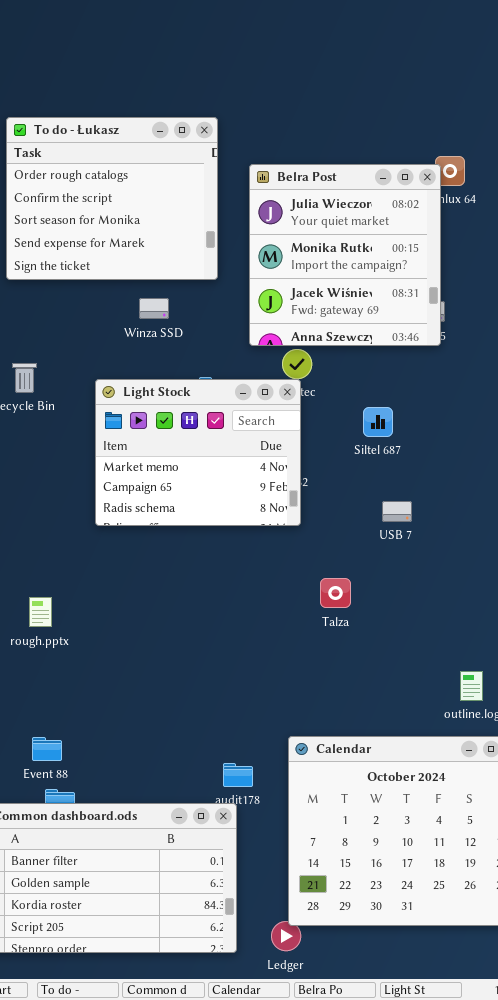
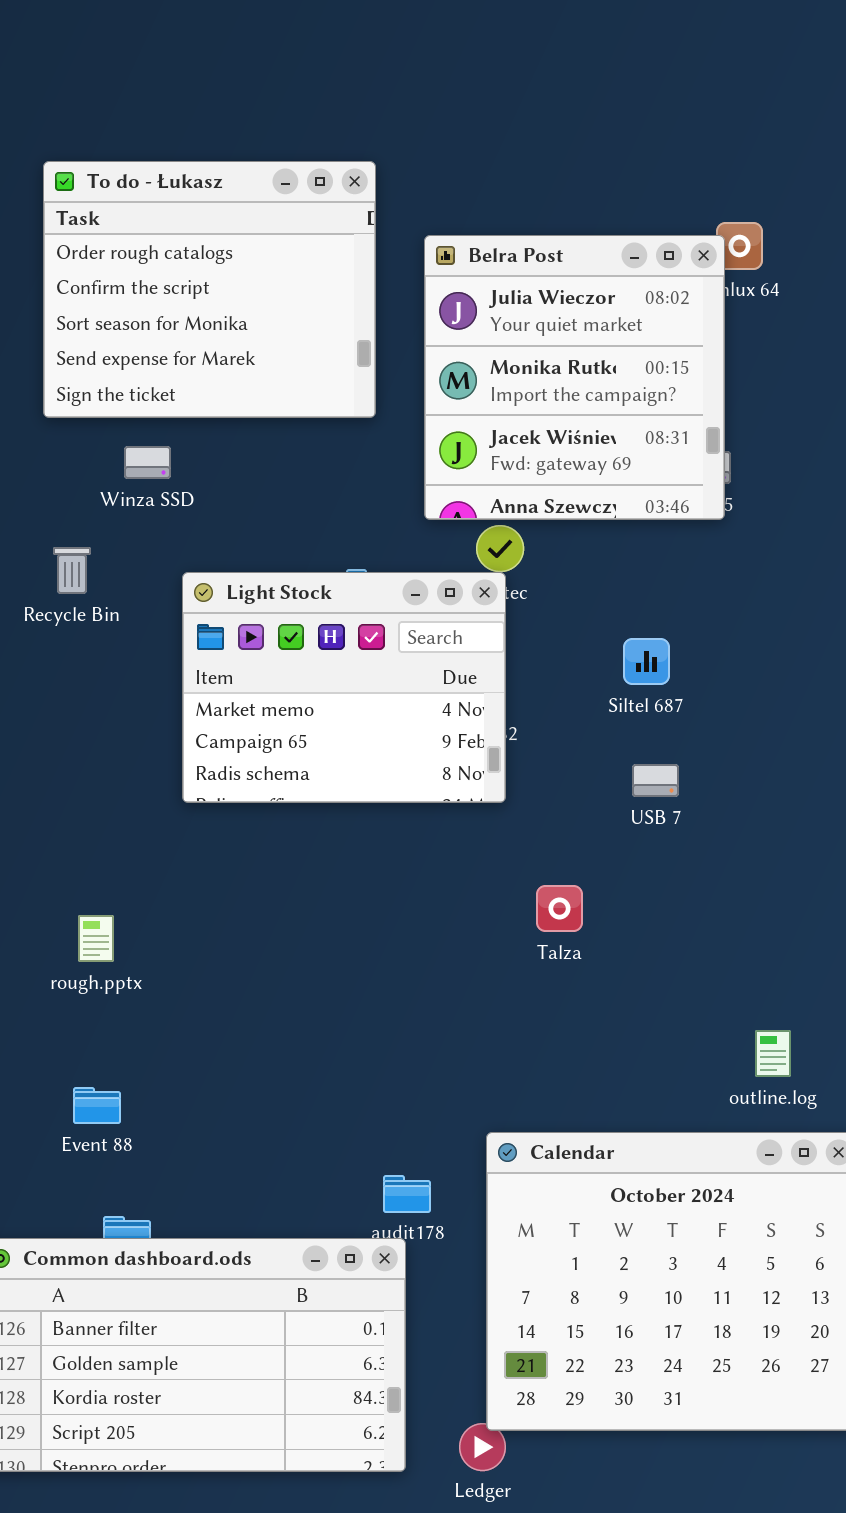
Winza SSD: [139,298,169,319] -> [124,446,171,479], moved
Siltel 687: [363,407,393,437] -> [623,638,670,685], moved
Event 88: [32,737,62,761] -> [73,1087,121,1124], moved

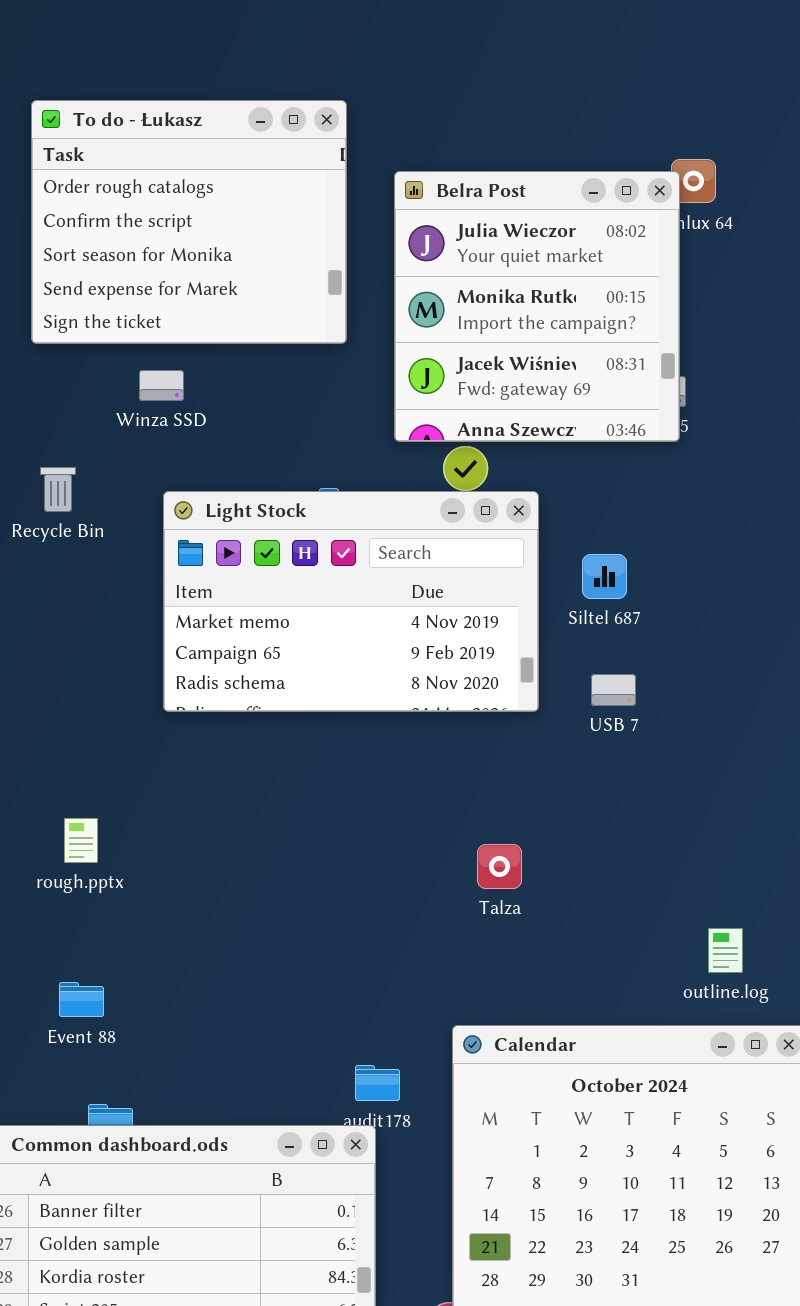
Winza SSD: [124,446,171,479] -> [139,370,184,401], moved
Light Stock: [182,572,506,803] -> [163,491,539,712], resized
Talza: [536,885,583,932] -> [477,844,522,889], moved

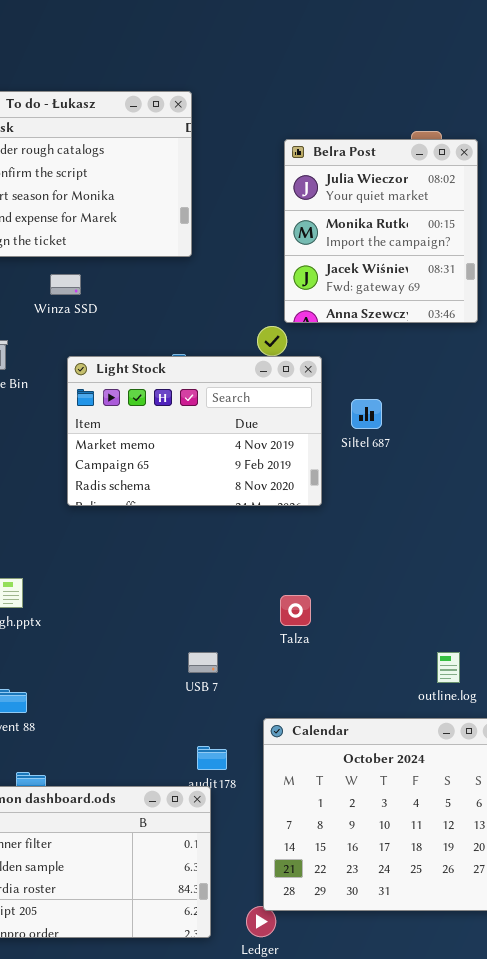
Belra Post: [394,171,680,442] -> [284,139,478,323], moved
USB 7: [591,674,636,706] -> [188,652,218,673], moved

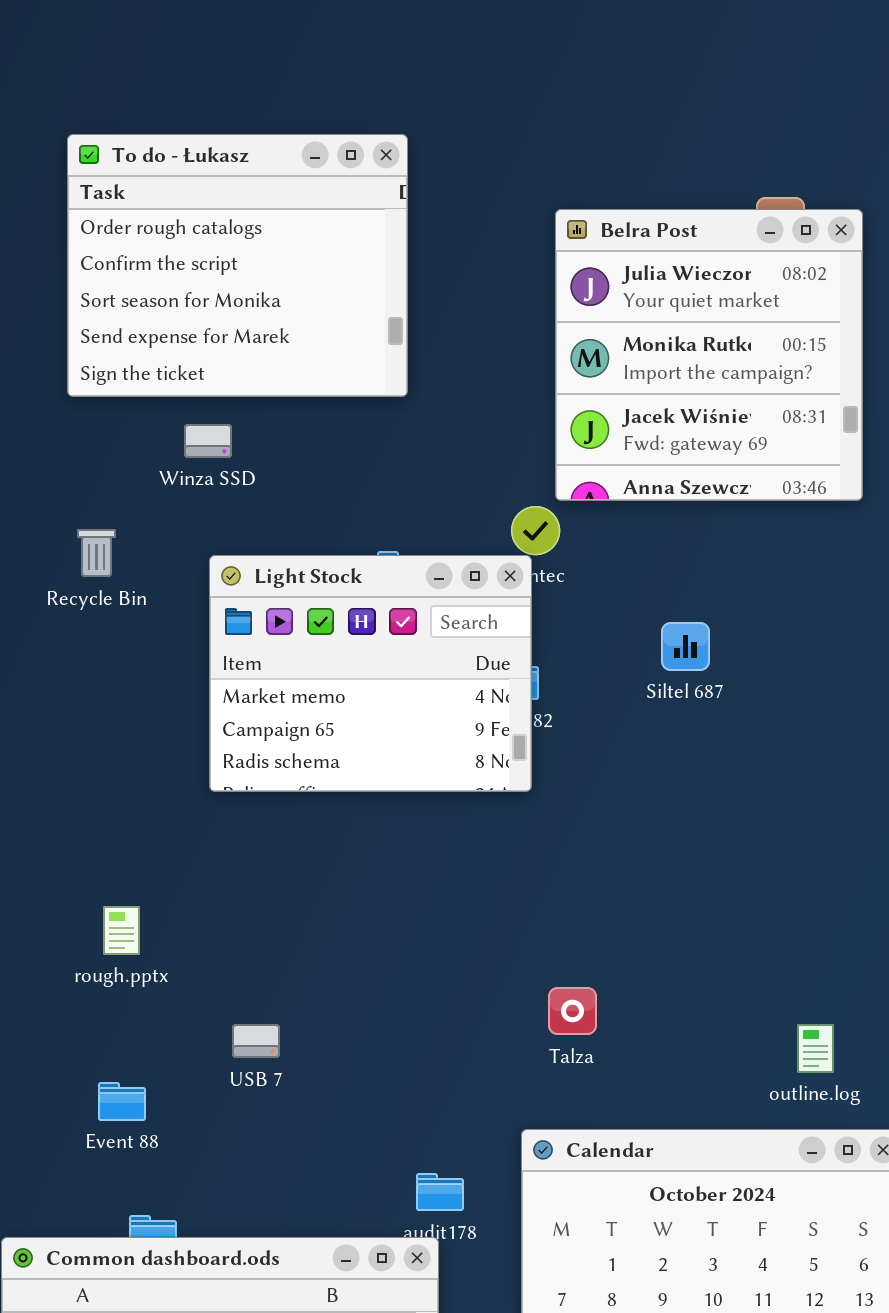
Light Stock: [67,356,322,506] -> [209,555,532,792], resized
Talza: [280,595,311,626] -> [548,987,597,1035], moved
USB 7: [188,652,218,673] -> [232,1024,280,1058], moved

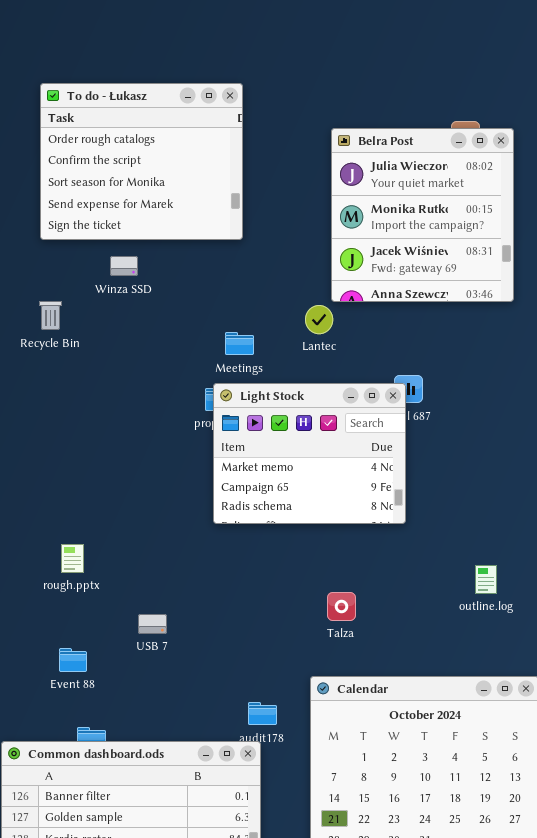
Recycle Bin: [77,529,116,577] -> [39,301,62,330], moved
Light Stock: [209,555,532,792] -> [213,383,406,524], moved
outline.log: [797,1024,834,1073] -> [475,565,497,594], moved

